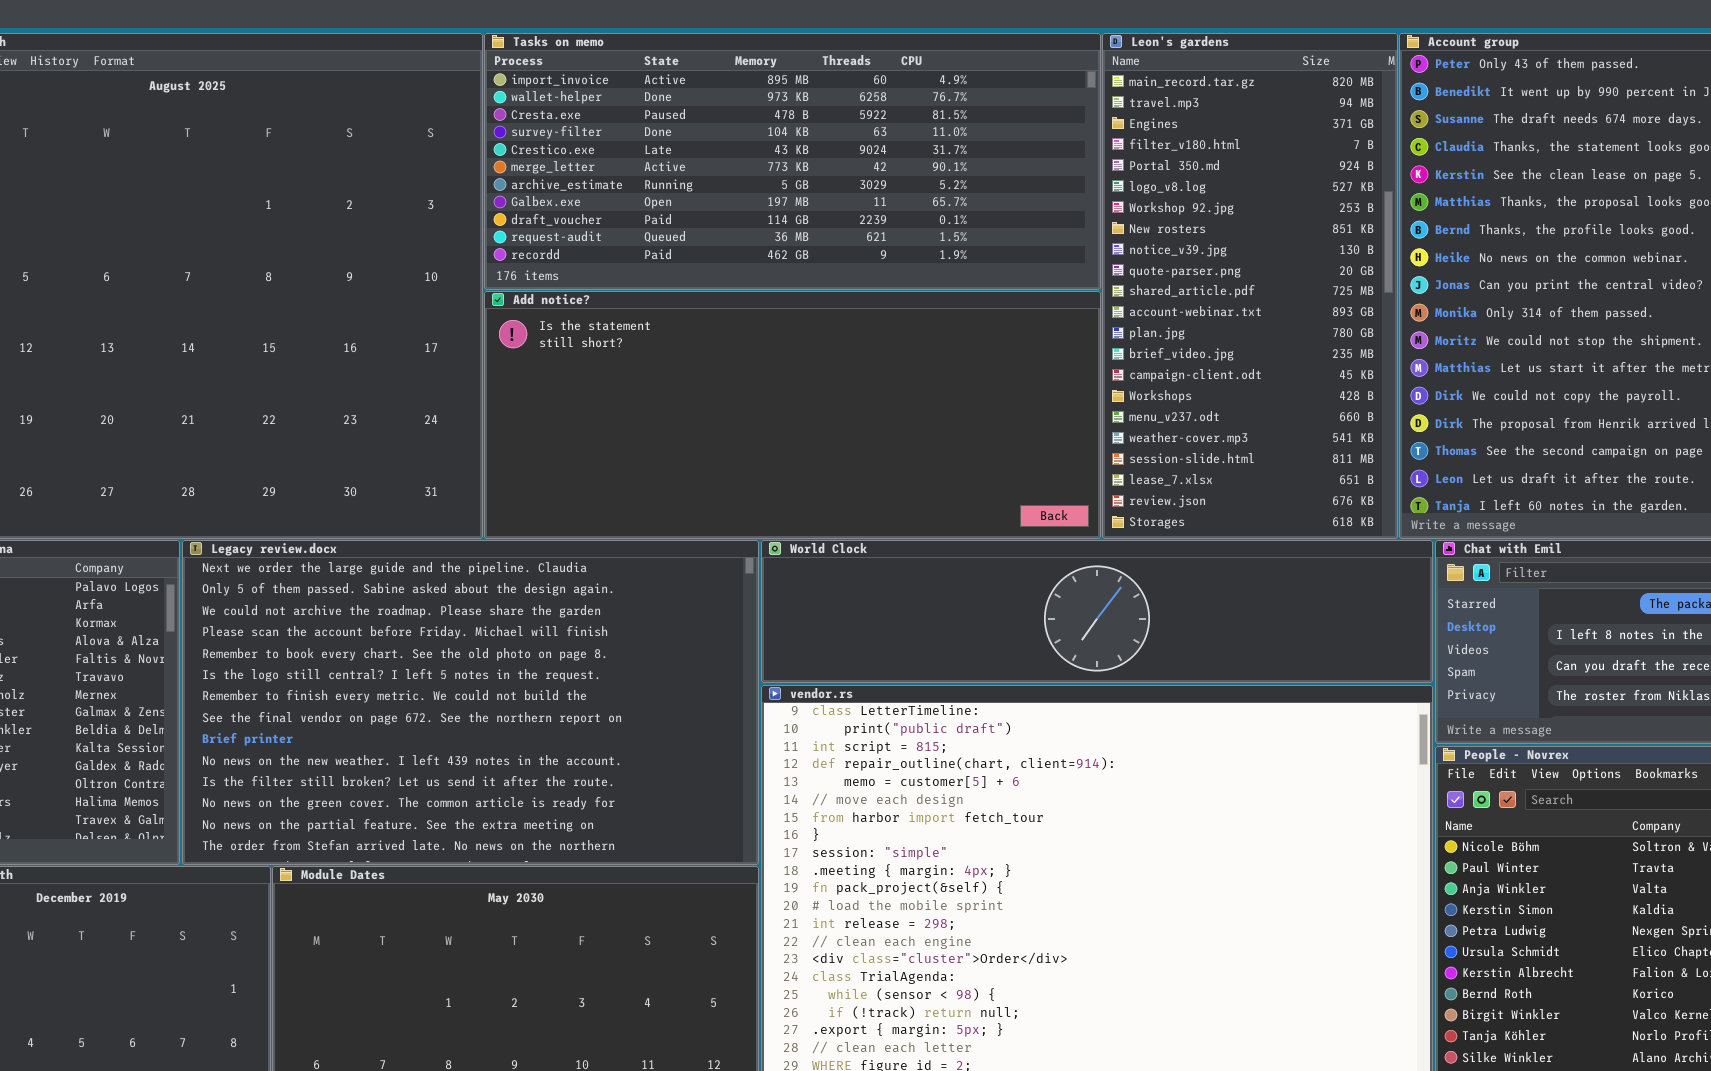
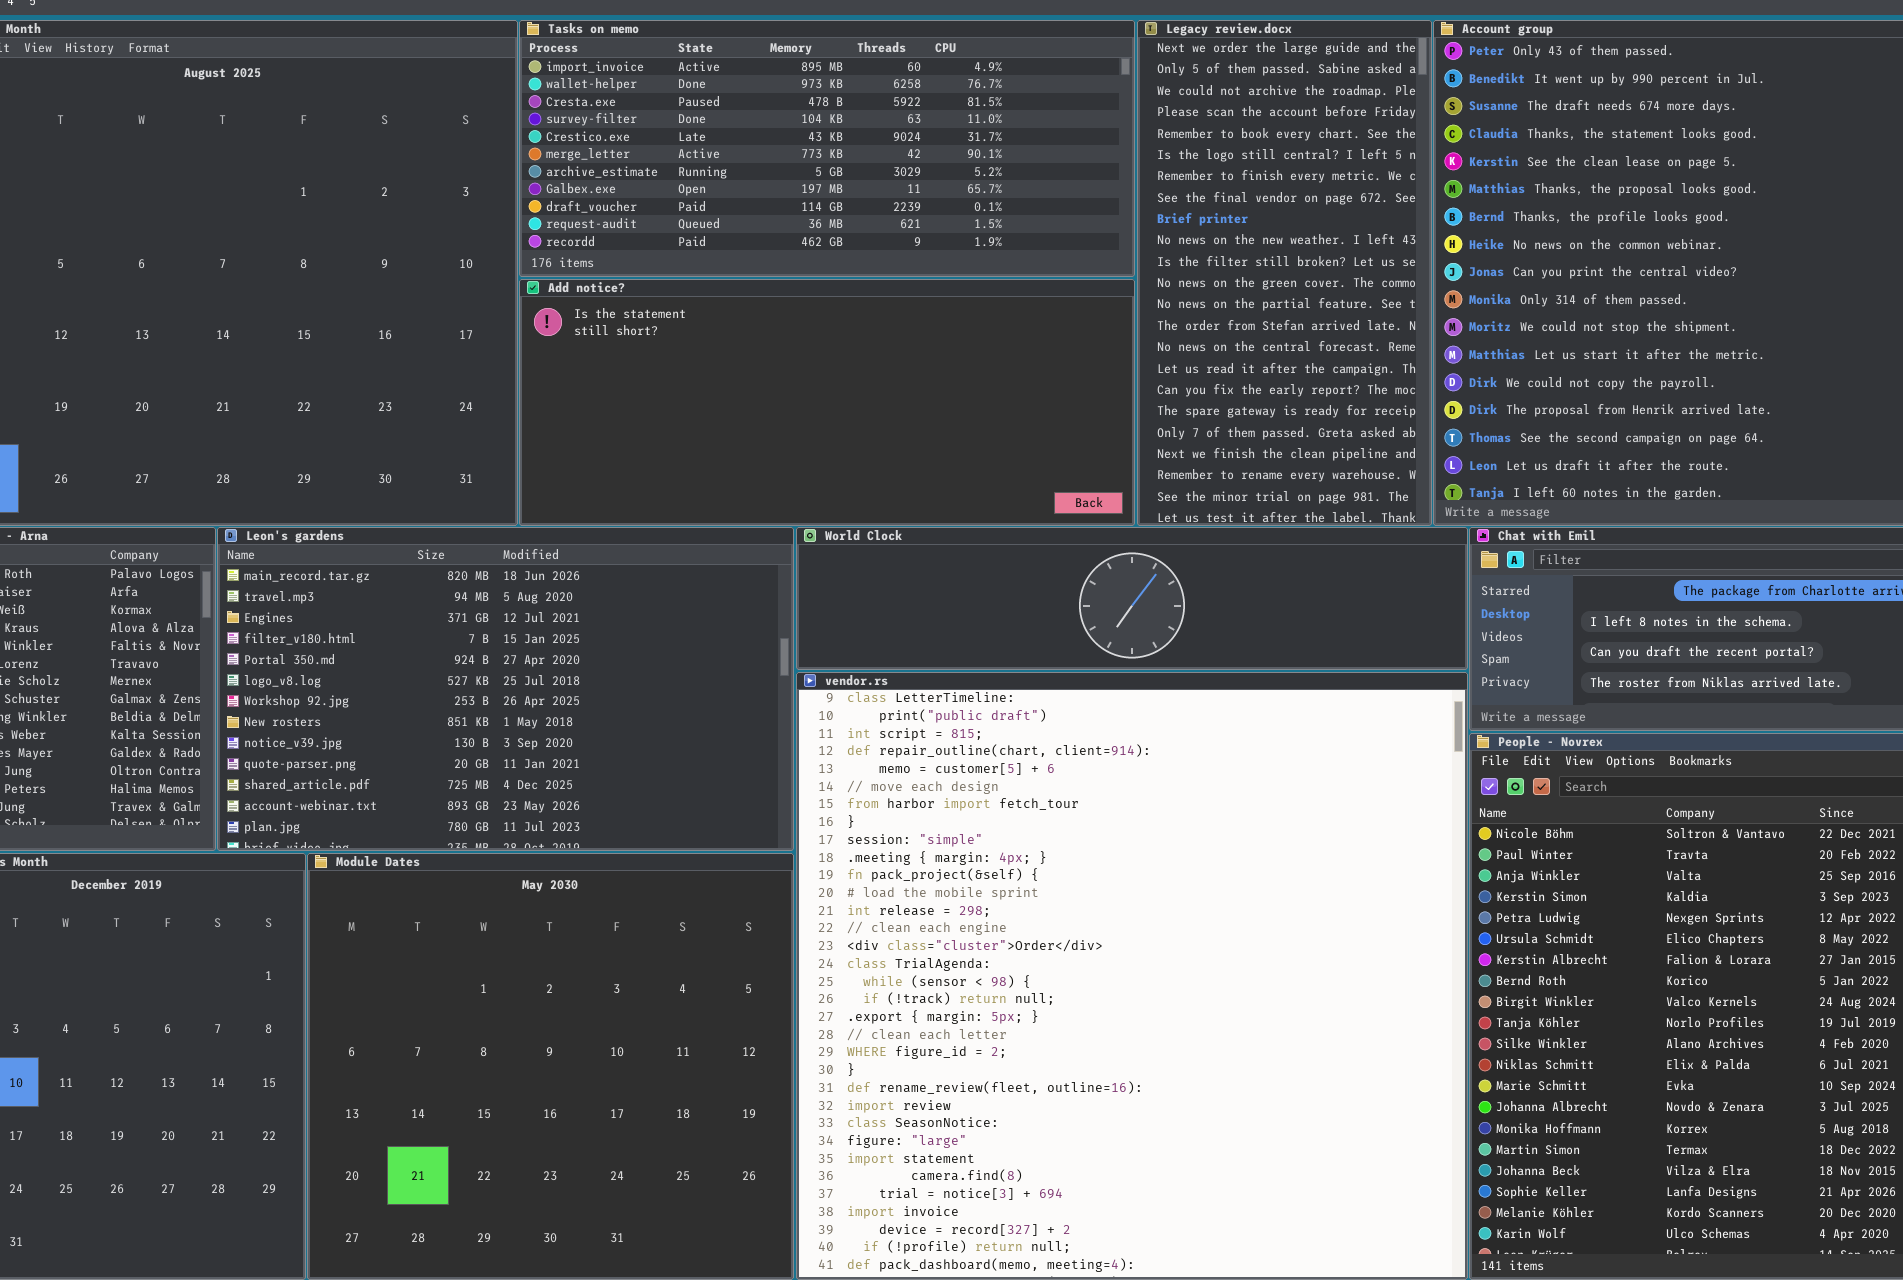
Leon's gardens: [1102,33,1398,539] -> [217,527,794,851], moved, resized
Legacy review.docx: [182,540,759,865] -> [1137,20,1432,526], moved, resized

